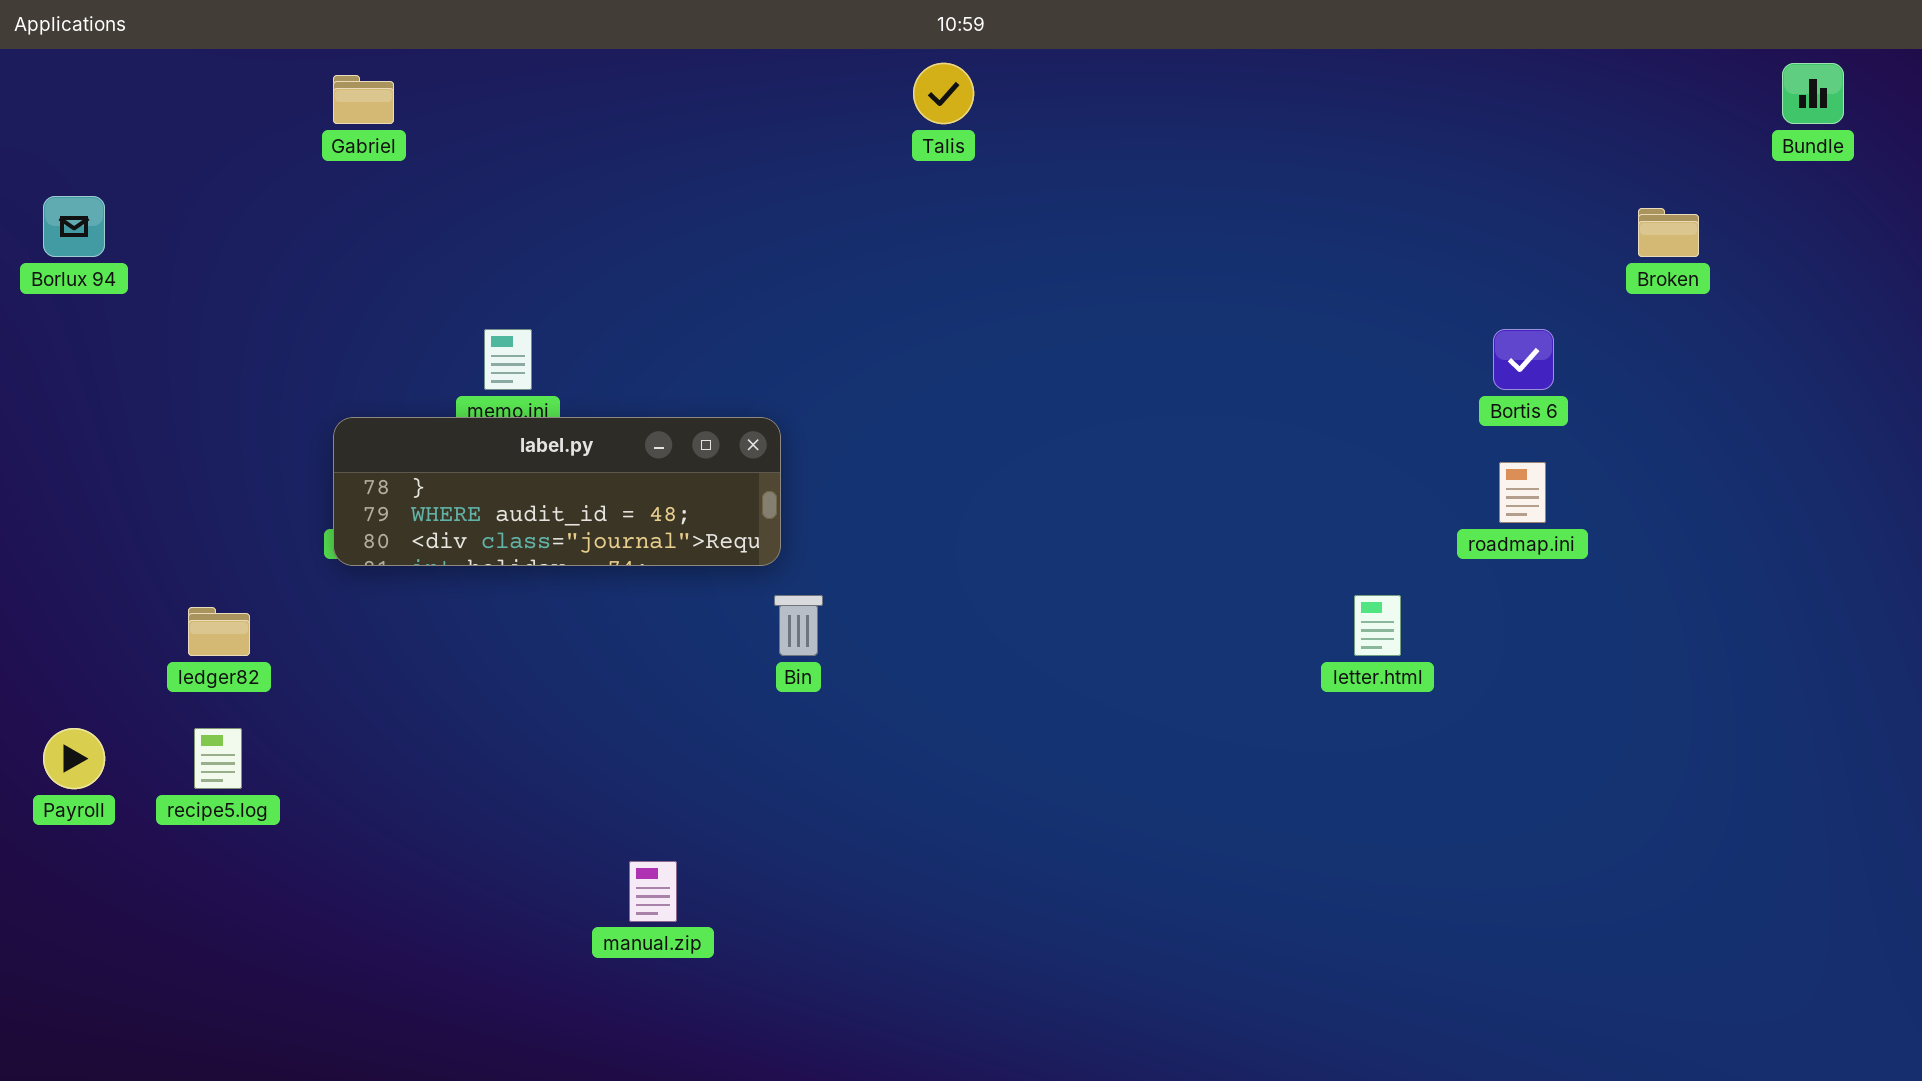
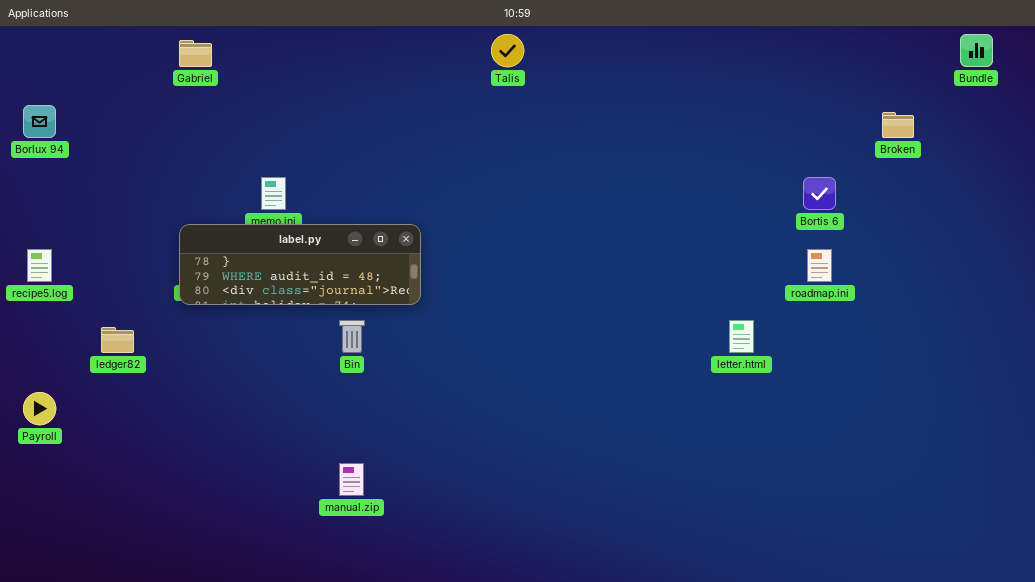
Bin: [774,595,823,656] -> [339,320,365,353], moved
recipe5.log: [194,728,242,789] -> [27,249,52,282], moved

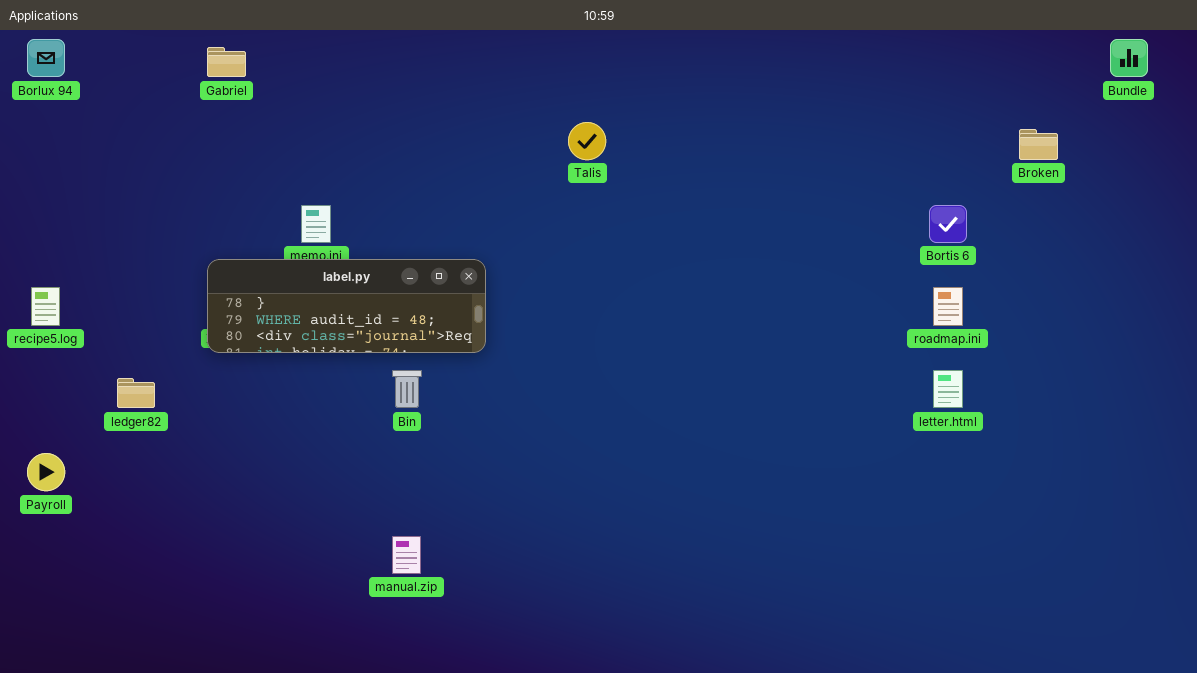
Talis: [491,34,524,67] -> [568,122,606,160], moved
Borlux 94: [23,105,56,138] -> [27,39,65,77], moved
letter.html: [729,320,754,353] -> [933,370,963,408], moved

